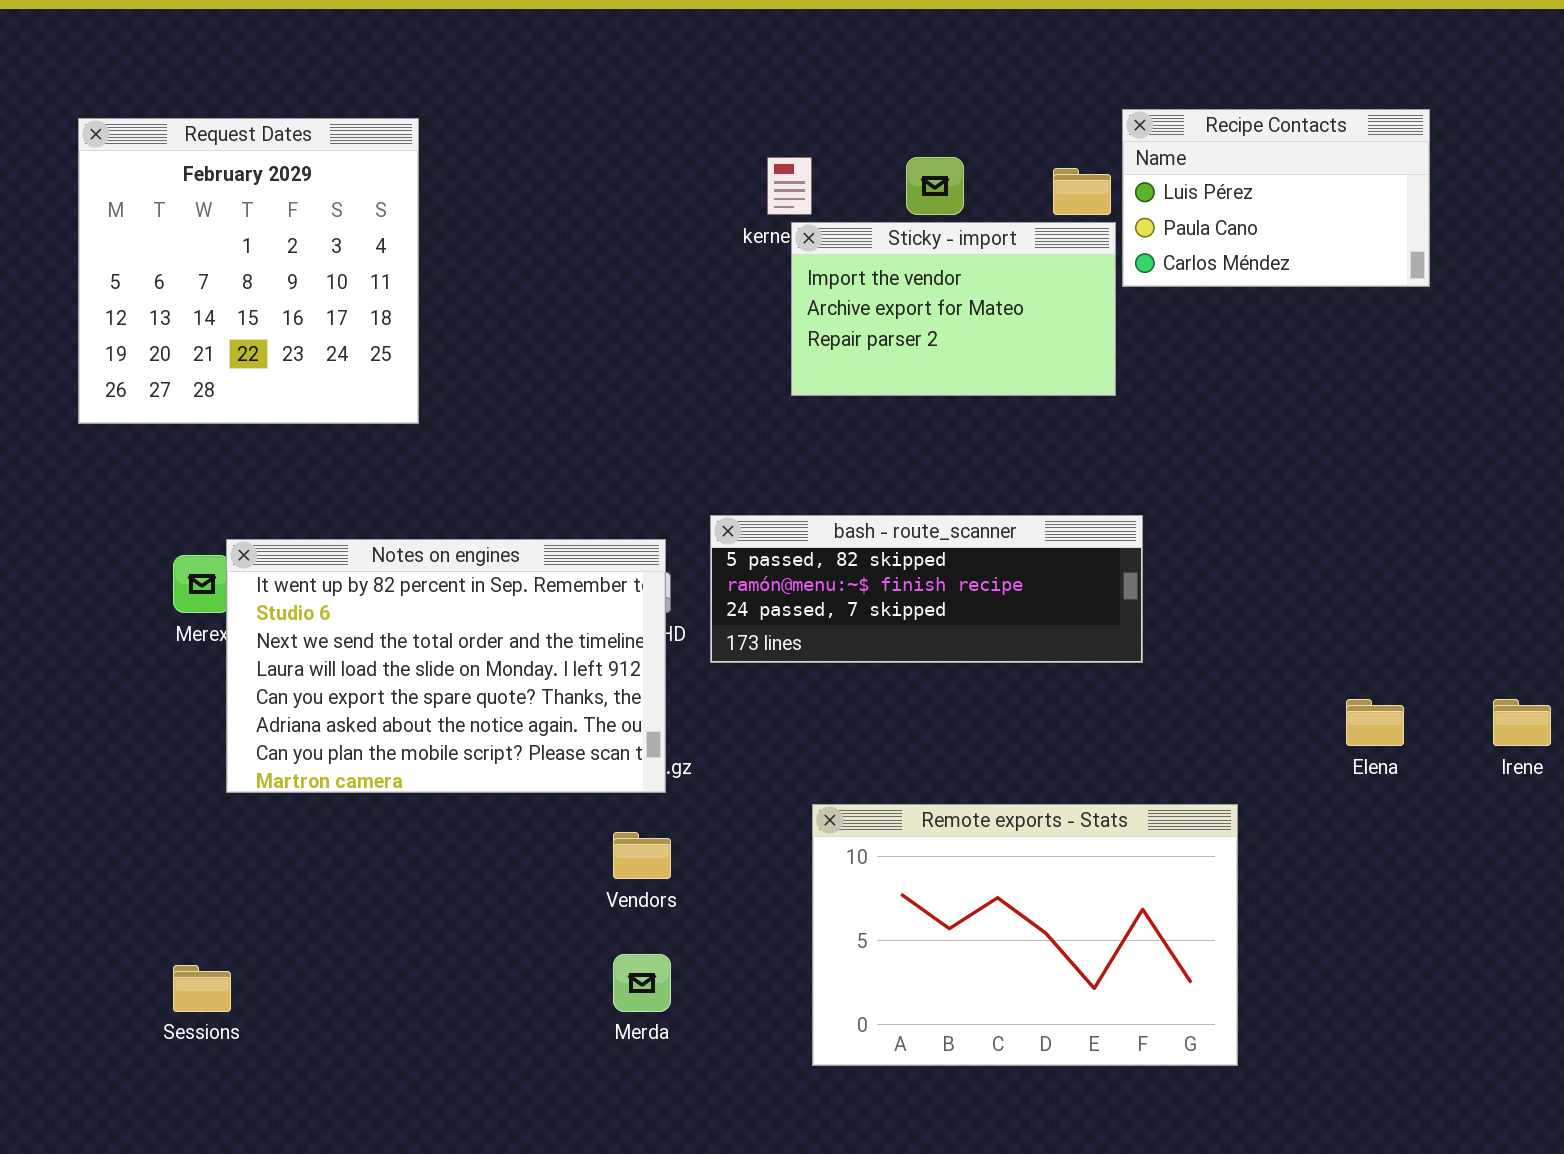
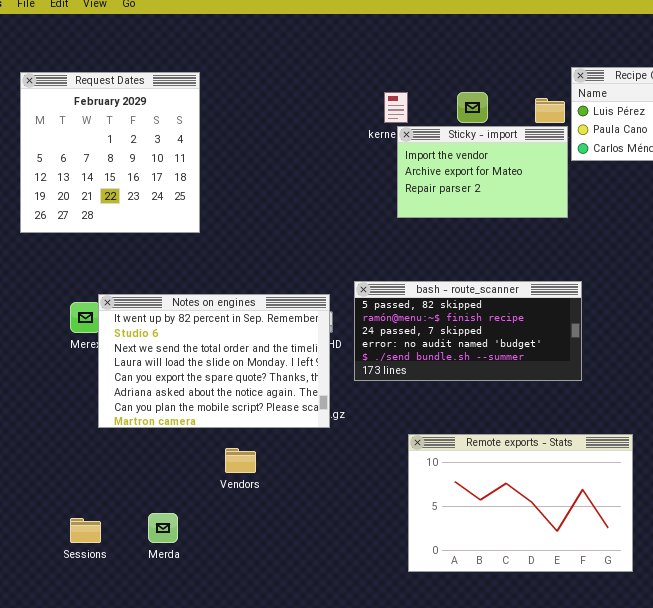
bash - route_scanner: [710,515,1143,663] -> [354,281,582,381], resized
Vendors: [613,832,671,879] -> [225,448,256,473], moved
Merda: [613,954,671,1012] -> [148,513,178,543], moved

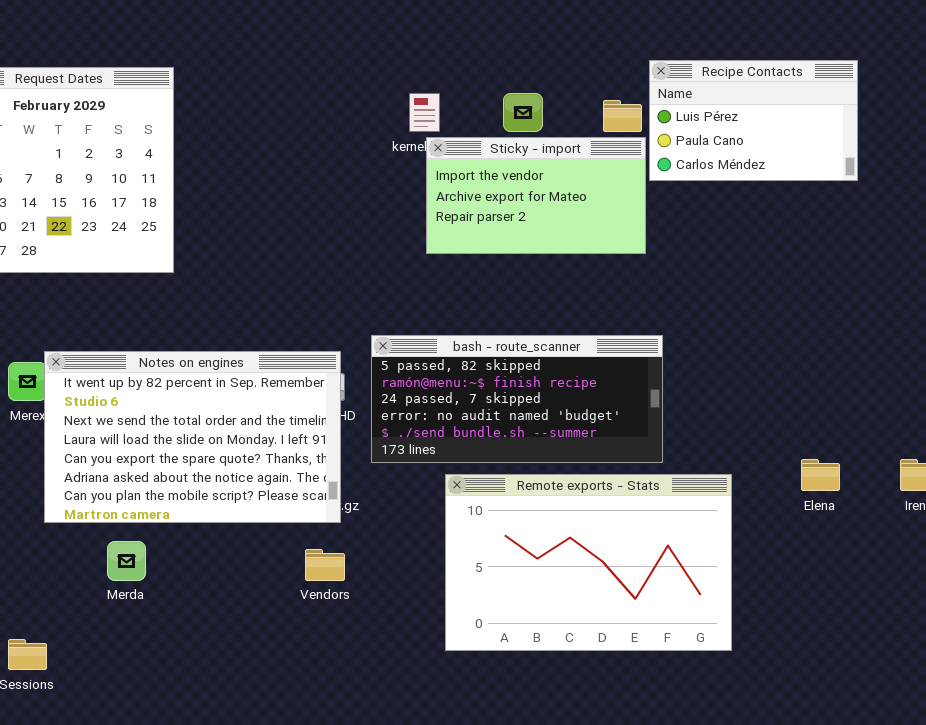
Remote exports - Stats: [408,434,633,572] -> [445,474,732,651], moved
Vendors: [225,448,256,473] -> [305,549,345,581], moved
Merda: [148,513,178,543] -> [107,541,146,581], moved

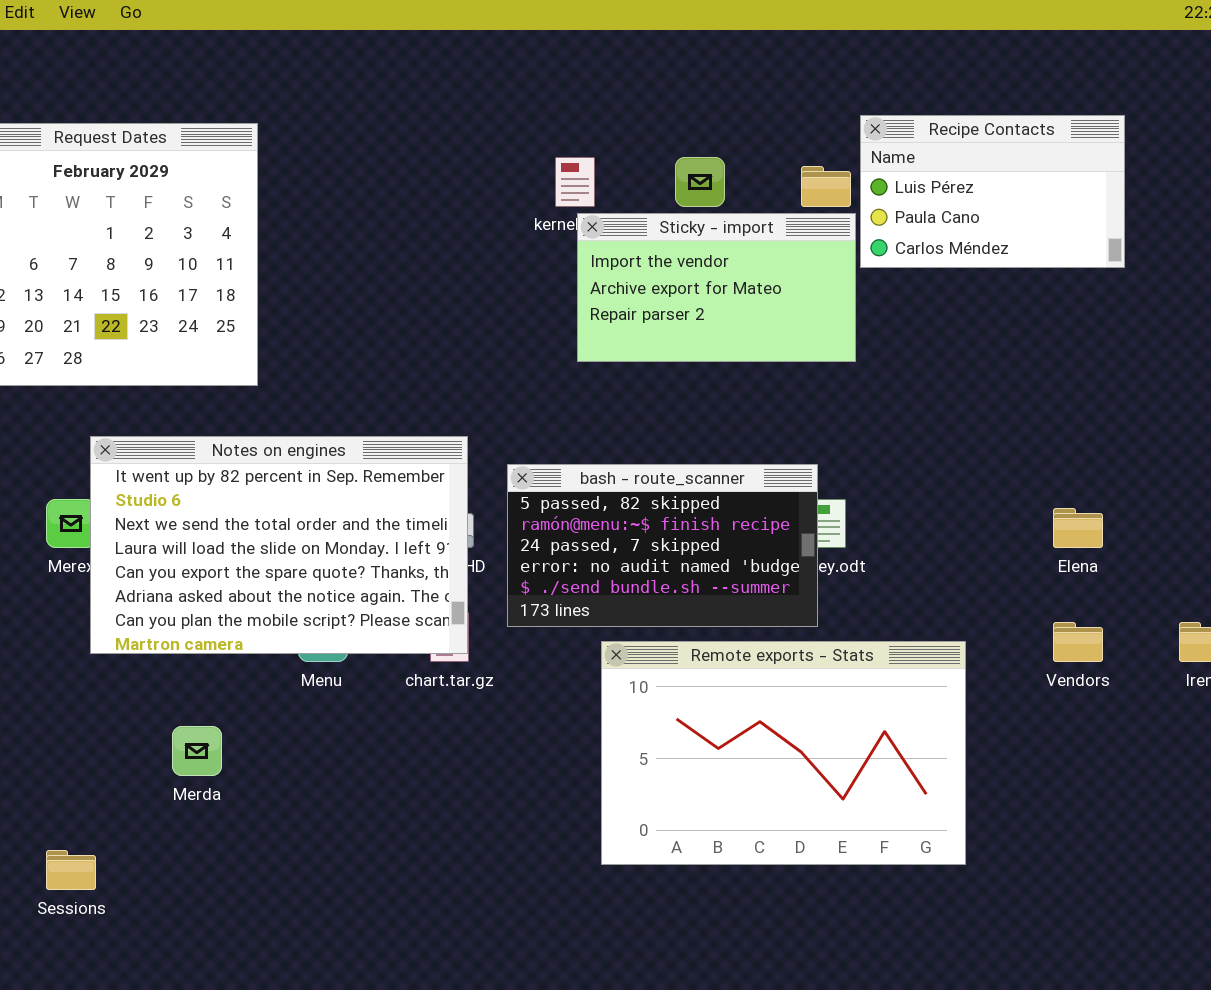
bash - route_scanner: [371,335,663,463] -> [507,464,818,627], resized
Notes on engines: [44,351,341,523] -> [90,436,468,654], moved
Elena: [801,459,840,491] -> [1053,508,1103,548], moved
Vendors: [305,549,345,581] -> [1053,622,1103,662], moved

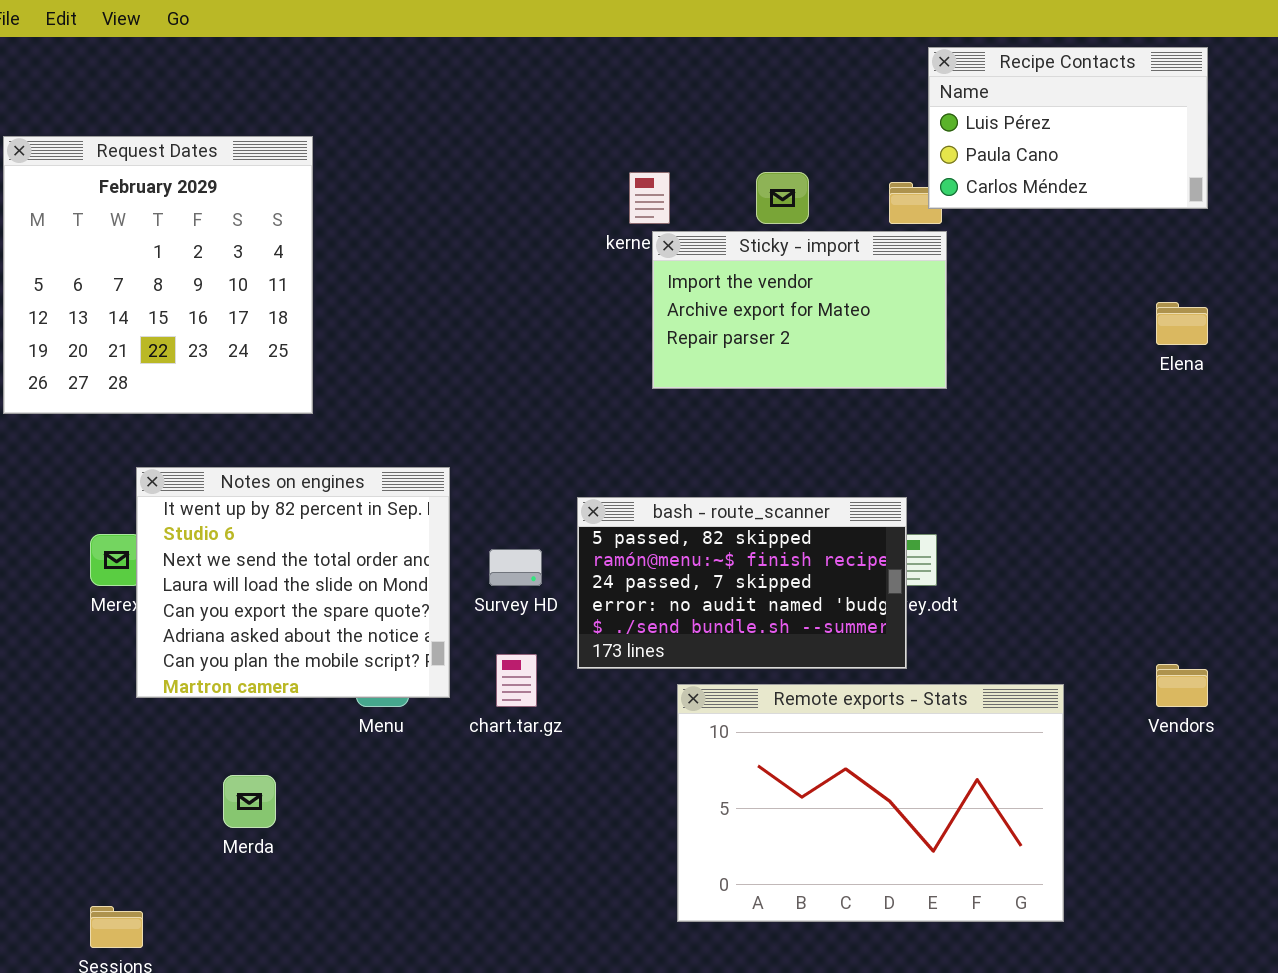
Recipe Contacts: [860,115,1125,268] -> [928,47,1208,209], moved
Notes on engines: [90,436,468,654] -> [136,467,450,698], resized
Elena: [1053,508,1103,548] -> [1156,302,1208,345], moved

